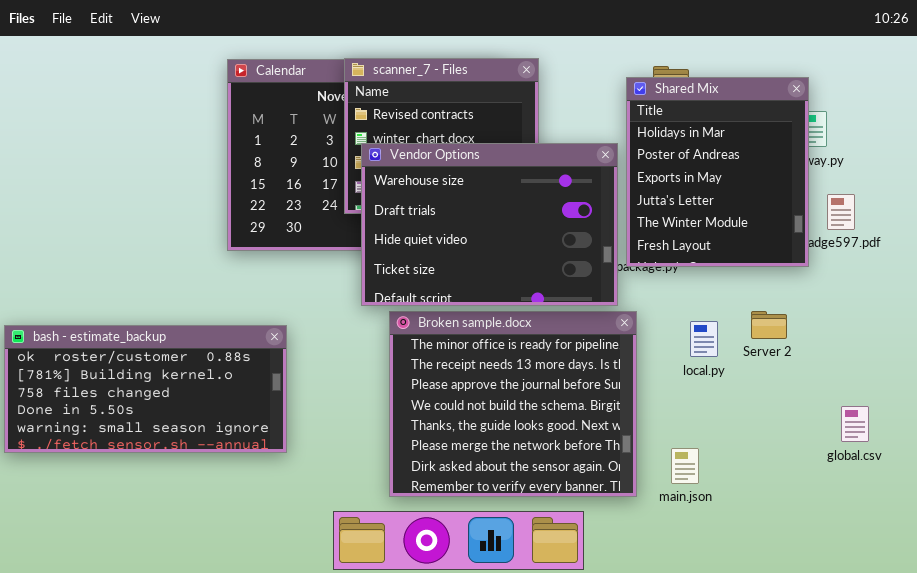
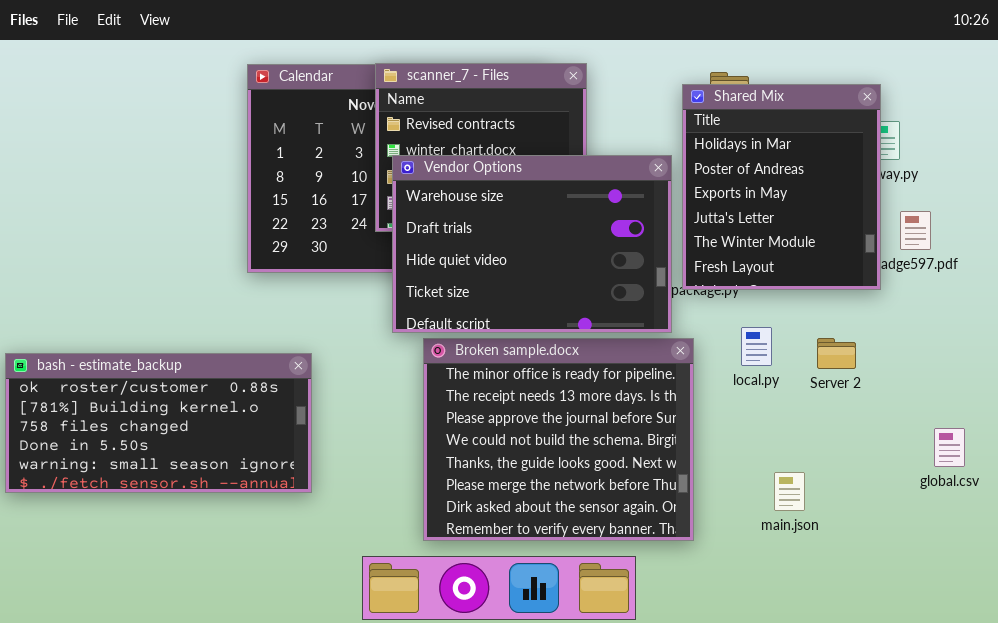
local.py: [690,321,718,357] -> [741,327,772,366], moved
global.csv: [841,406,869,442] -> [934,428,965,467], moved
main.json: [671,448,699,484] -> [774,472,805,511], moved

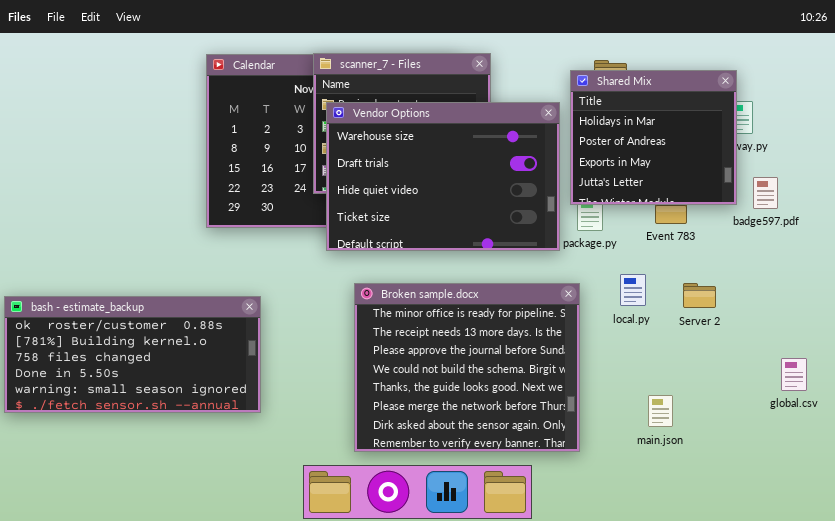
Shared Mix: [682,84,881,290] -> [570,70,737,205], resized
Vendor Options: [392,155,672,333] -> [326,102,560,251], moved

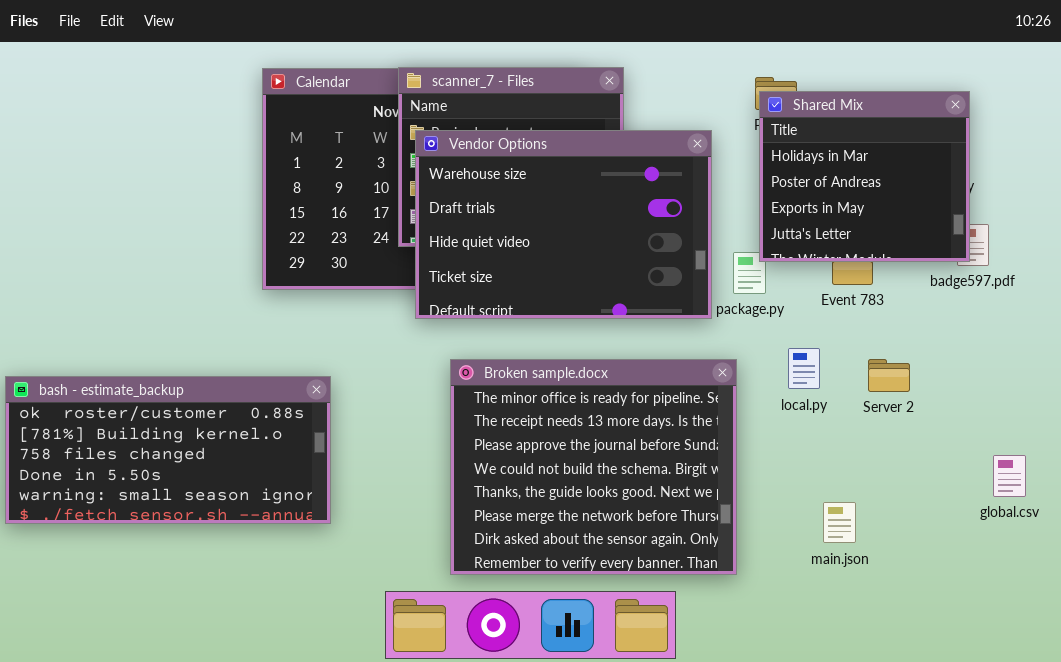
Shared Mix: [570,70,737,205] -> [759,91,970,262], moved

